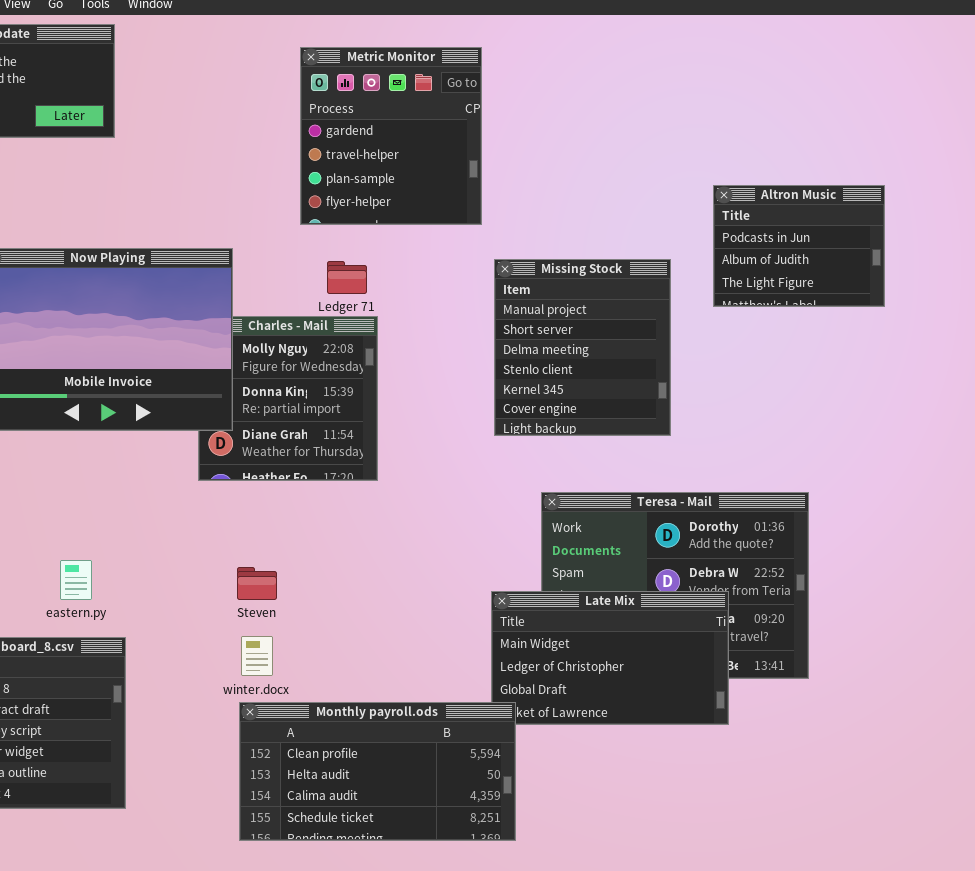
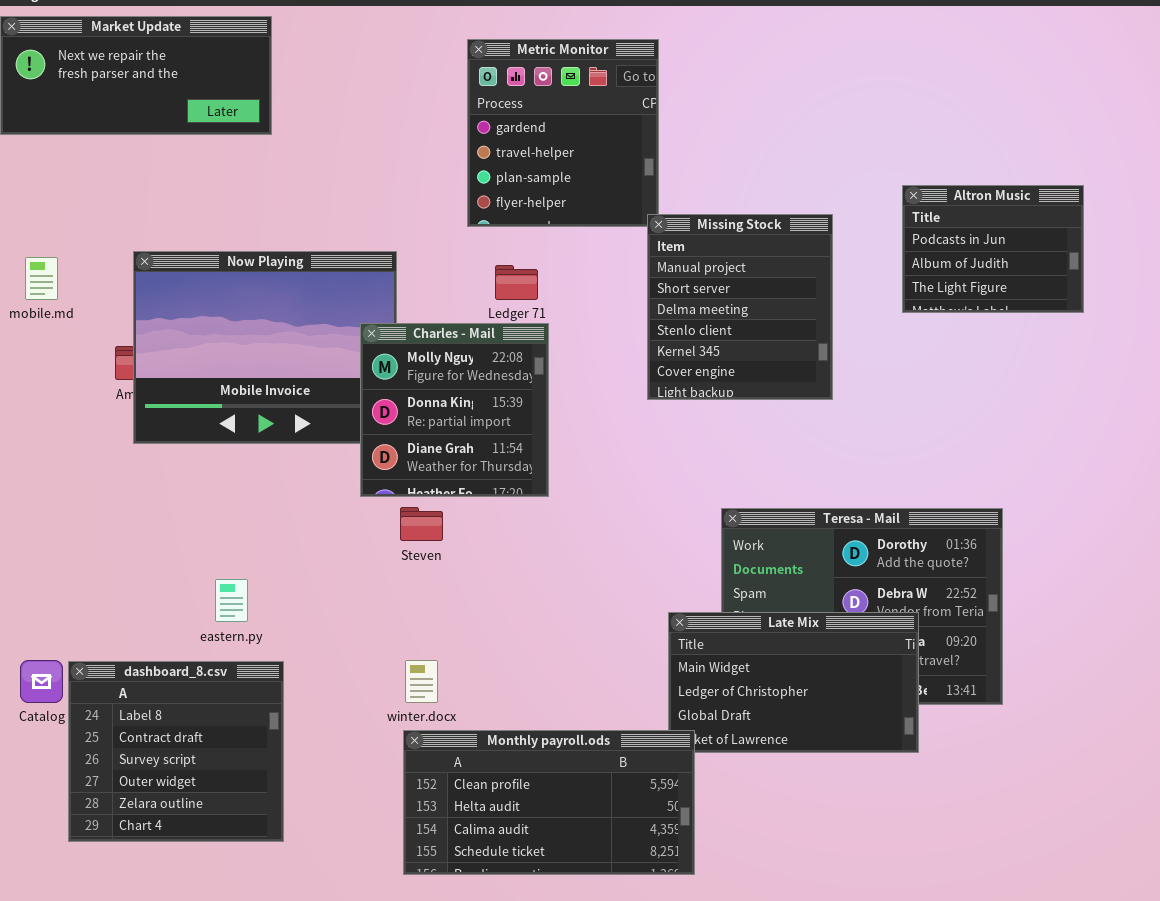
Missing Stock: [494,259,671,436] -> [647,214,833,400], moved
Charles - Mail: [198,316,378,481] -> [360,323,549,497], raised
Steven: [237,567,277,600] -> [400,507,443,541], moved

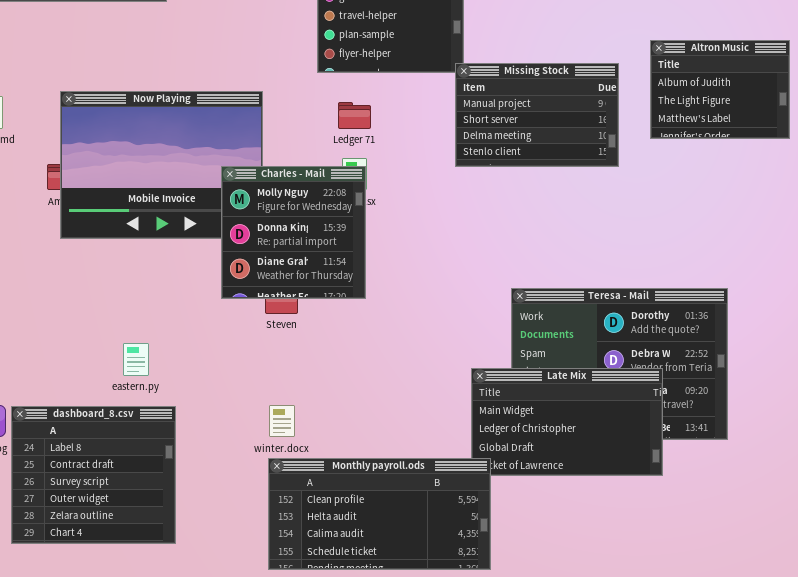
Altron Music: [902,185,1084,313] -> [650,40,790,139], scrolled down 1 row
Missing Stock: [647,214,833,400] -> [455,63,619,167], resized
Charles - Mail: [360,323,549,497] -> [221,166,366,299], moved

